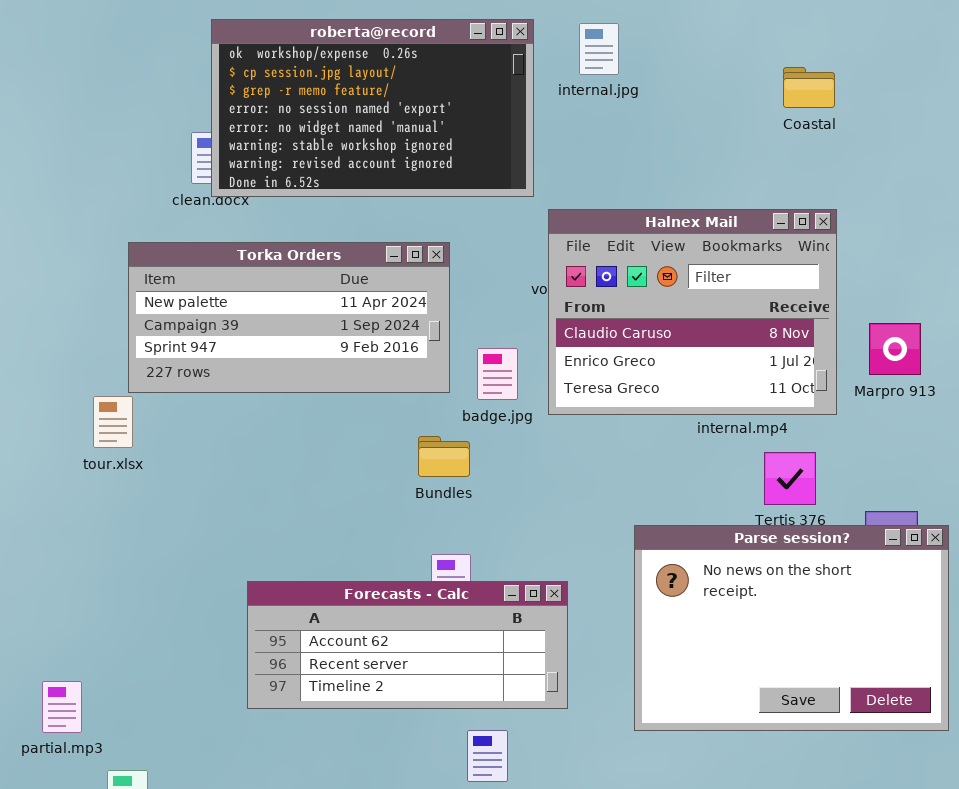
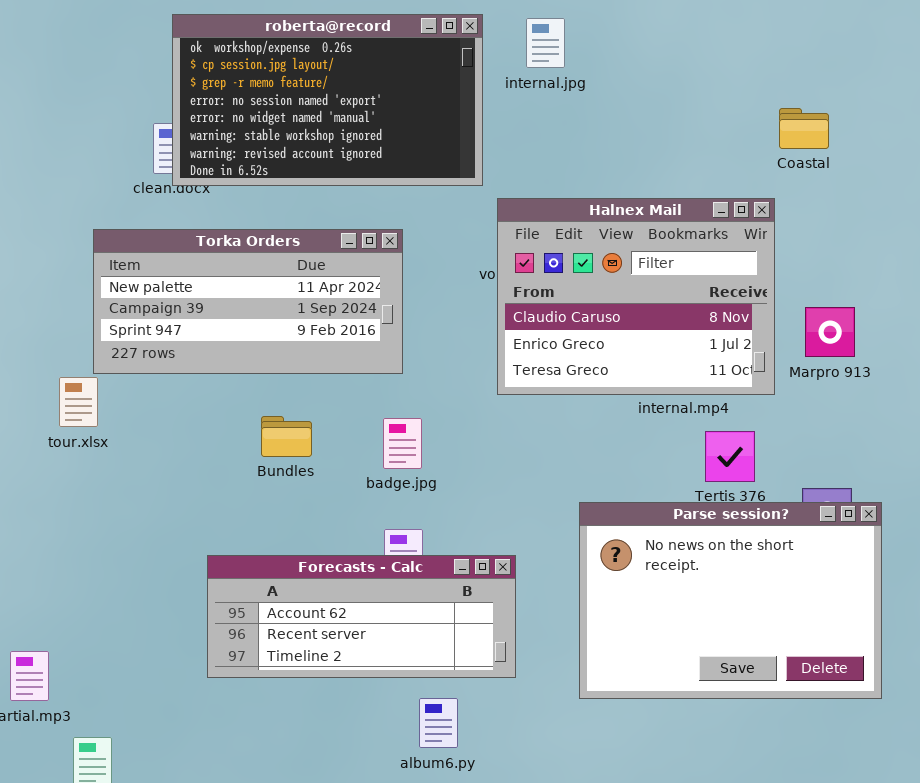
Coastal: [783,67,835,108] -> [779,108,829,149], moved
badge.jpg: [477,348,518,400] -> [383,418,422,469], moved
Bundles: [418,436,470,477] -> [261,416,312,457], moved

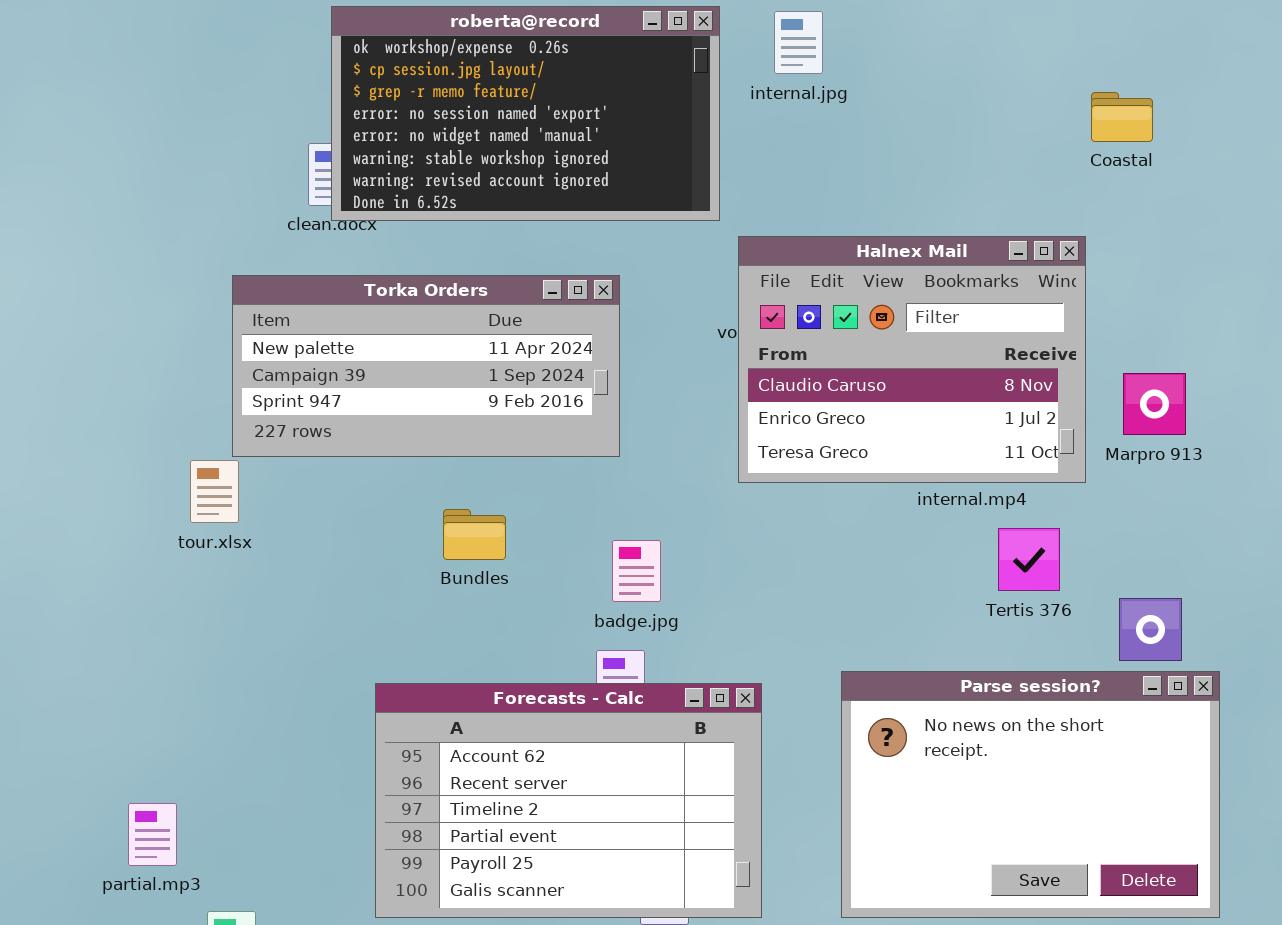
Coastal: [779,108,829,149] -> [1091,92,1153,142], moved
badge.jpg: [383,418,422,469] -> [612,540,661,602], moved
Parse session?: [579,502,882,699] -> [841,671,1220,918], moved
Forecasts - Calc: [207,555,516,678] -> [375,683,762,918], resized

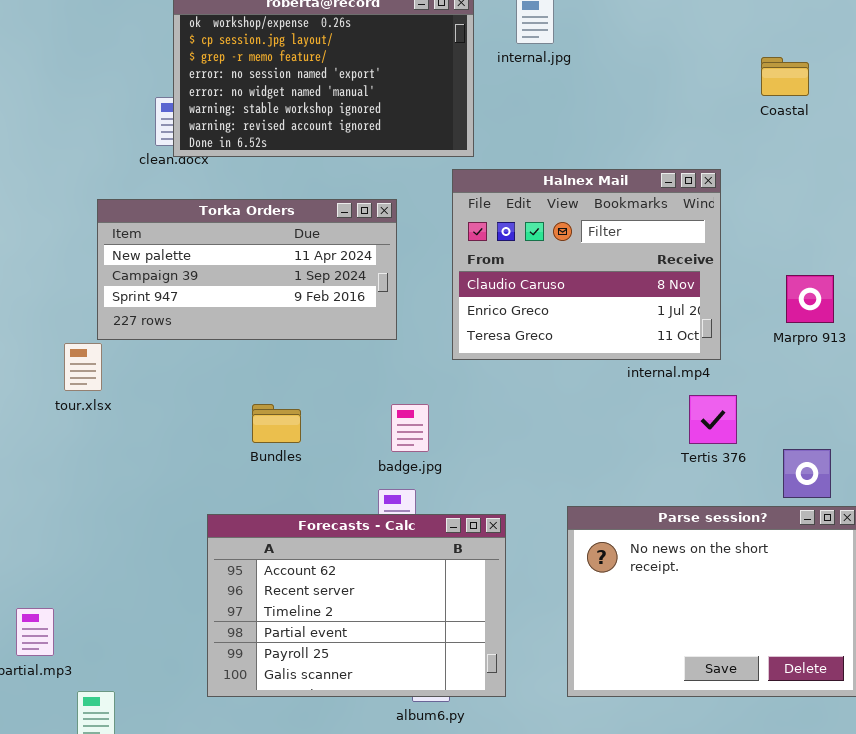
Halnex Mail: [738,236,1086,483] -> [452,169,721,360], moved
Bundles: [443,509,506,560] -> [252,404,301,443], moved

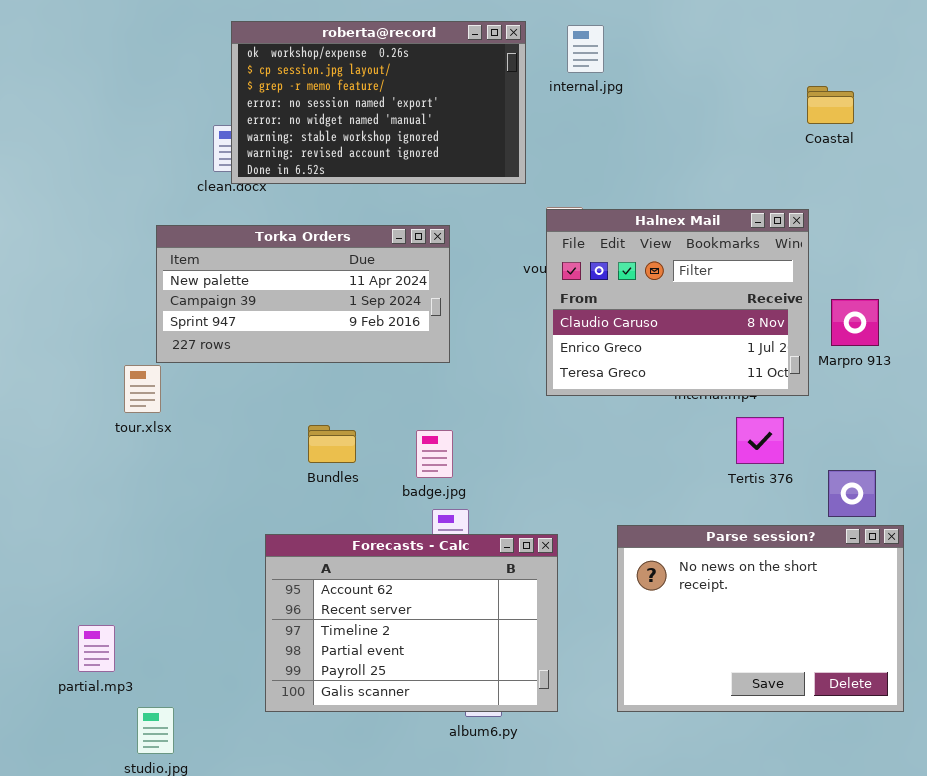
Halnex Mail: [452,169,721,360] -> [546,209,809,396], moved
badge.jpg: [391,404,429,452] -> [416,430,453,478], moved

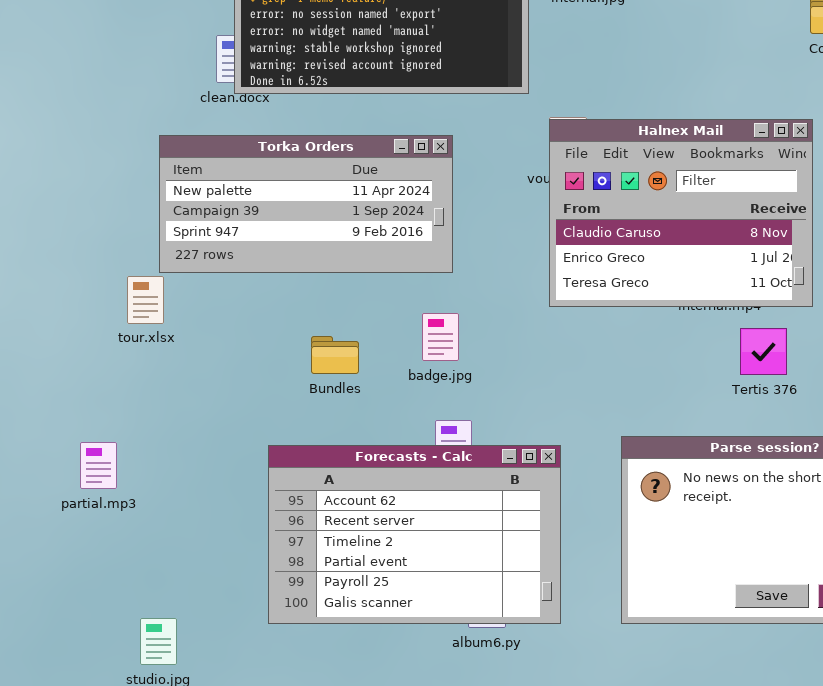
badge.jpg: [416,430,453,478] -> [422,313,459,361], moved
partial.mp3: [78,625,115,672] -> [80,442,117,489], moved

